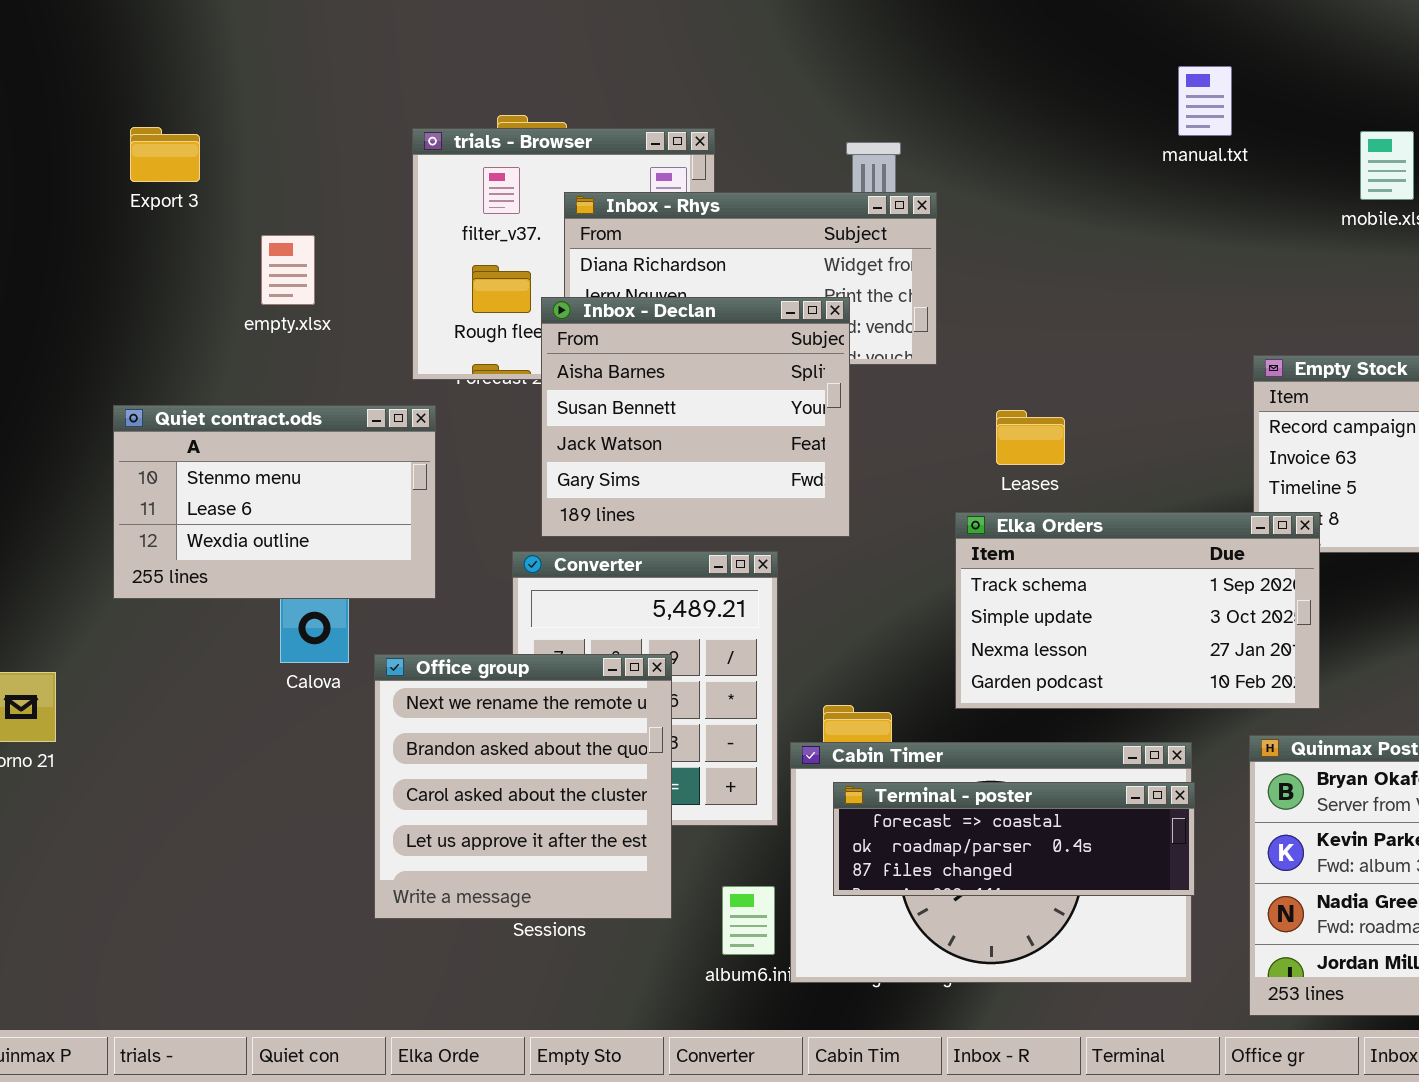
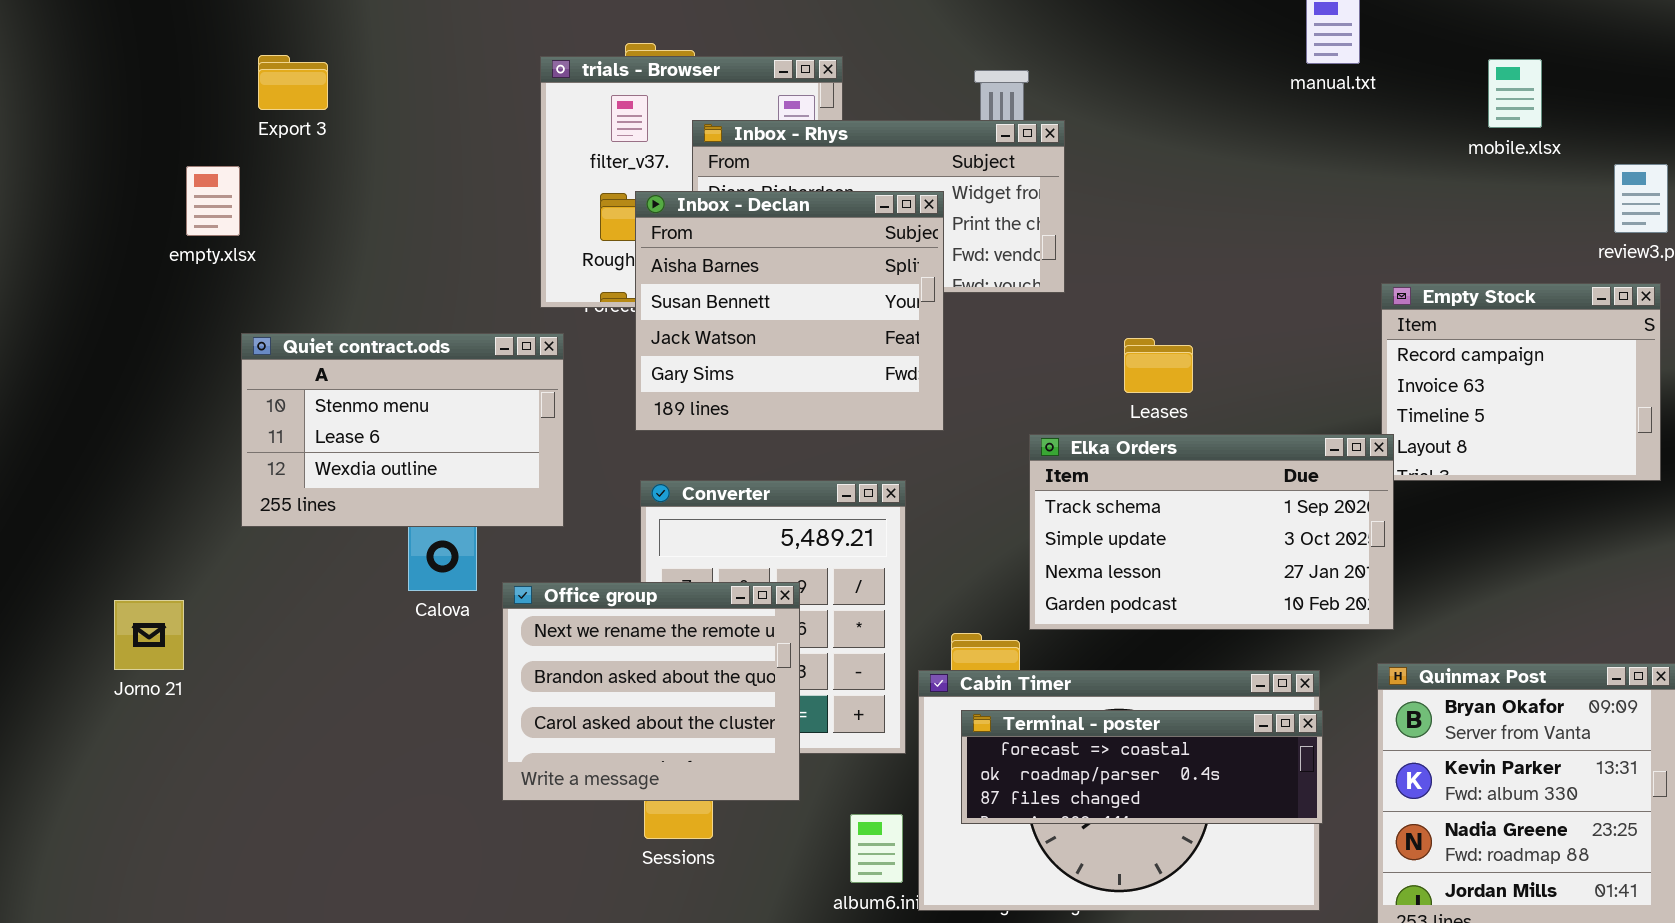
empty.xlsx: [261,235,315,305] -> [186,166,240,236], moved
Inbox - Declan: [541,297,850,537] -> [635,191,944,431], moved
Elka Orders: [955,512,1320,709] -> [1029,434,1394,630], moved
Office group: [374,654,672,919] -> [502,582,800,801], resized

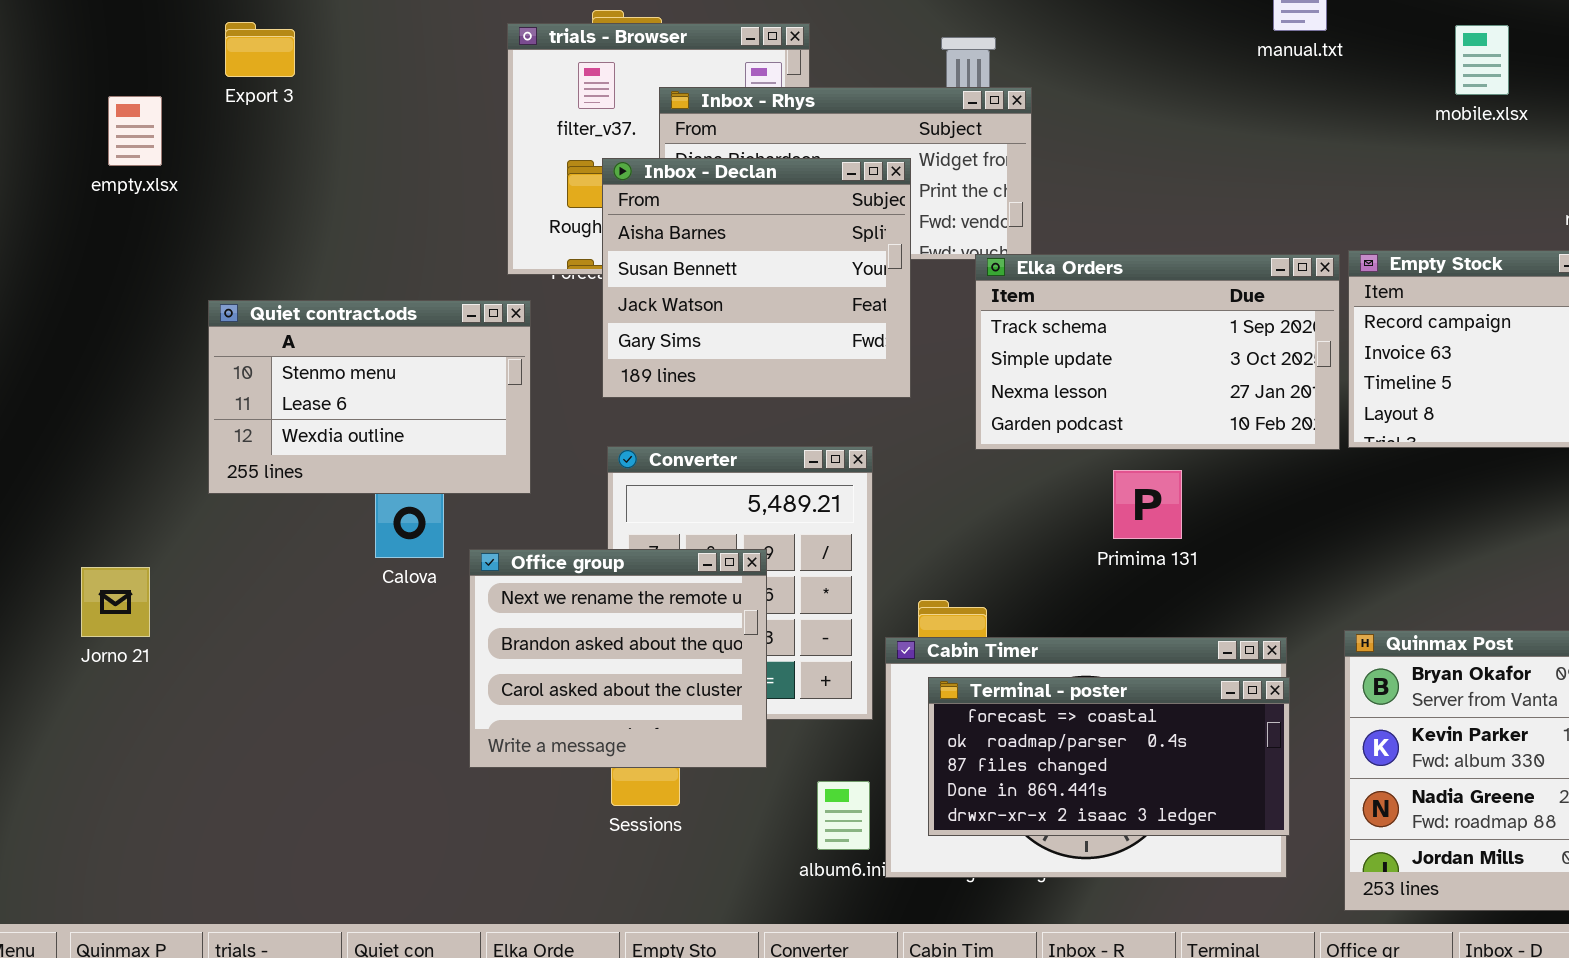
empty.xlsx: [186,166,240,236] -> [108,96,162,166], moved
Elka Orders: [1029,434,1394,630] -> [975,254,1340,450], moved
Terminal - poster: [961,710,1323,824] -> [928,677,1290,836], resized

